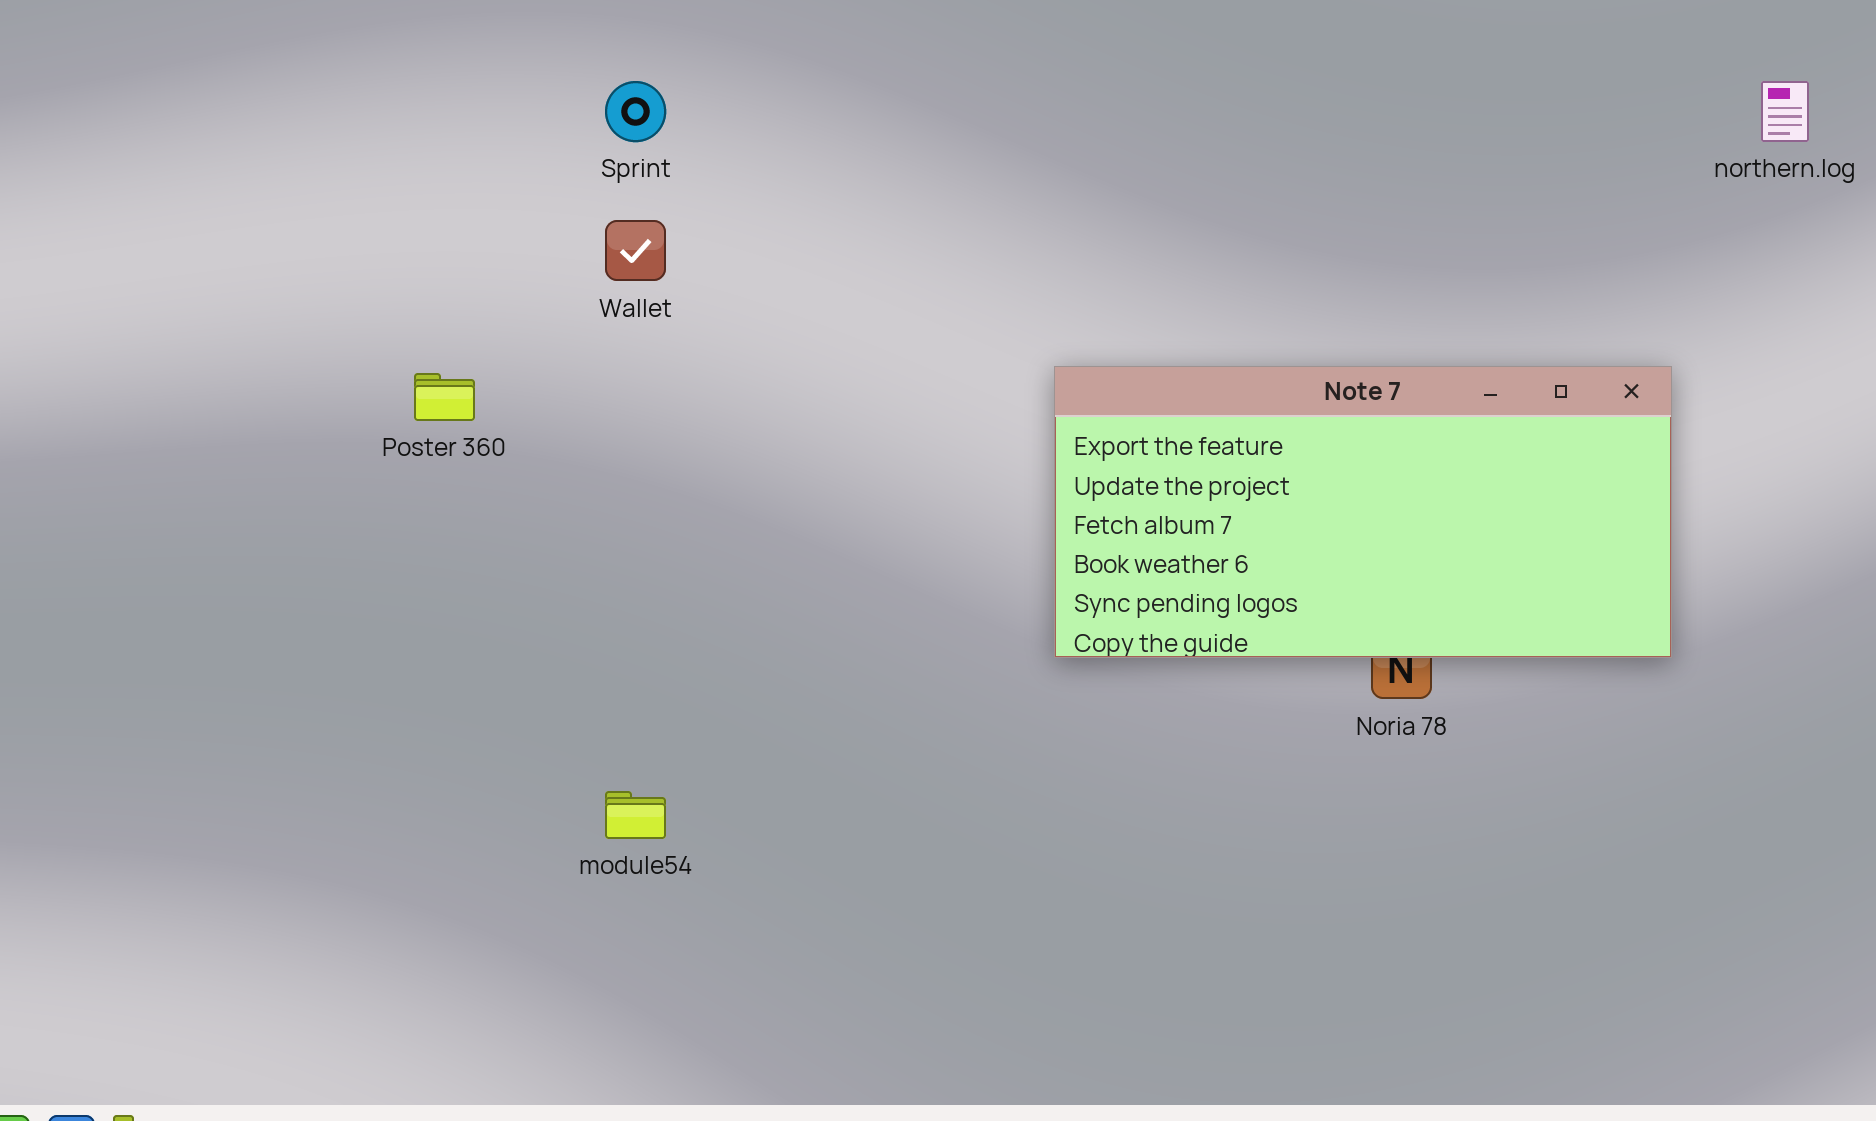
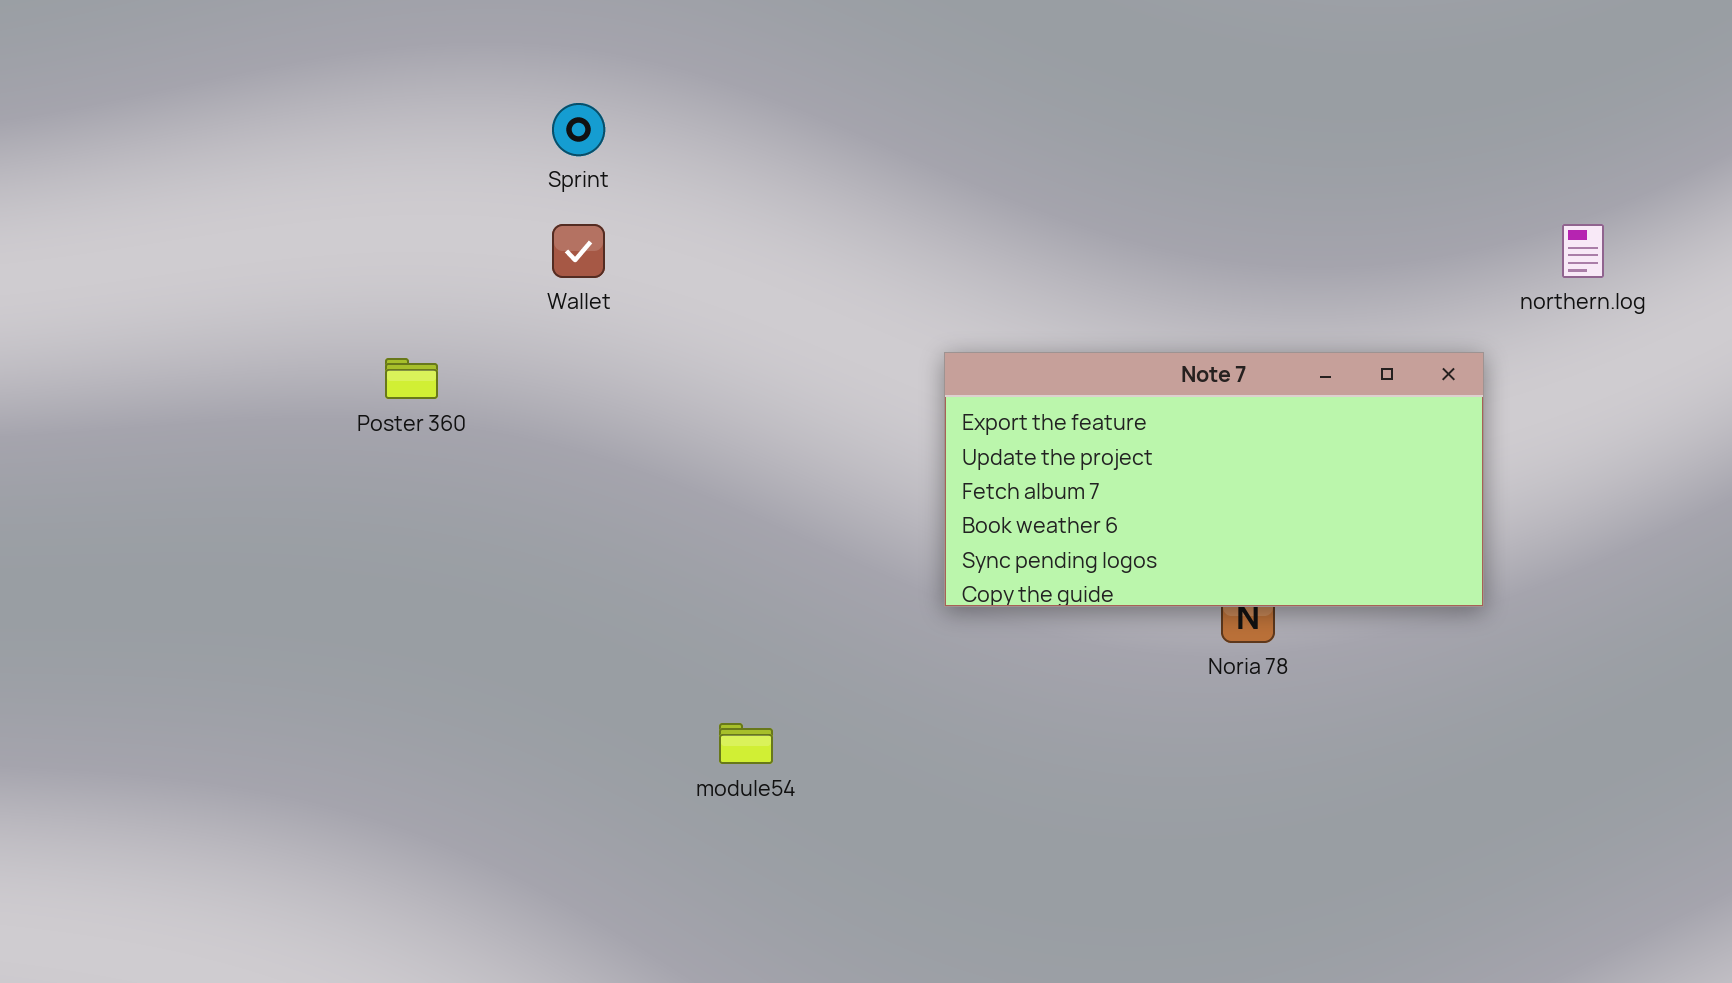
northern.log: [1761,81,1809,142] -> [1562,224,1604,278], moved
module54: [605,791,666,839] -> [719,723,773,764], moved

